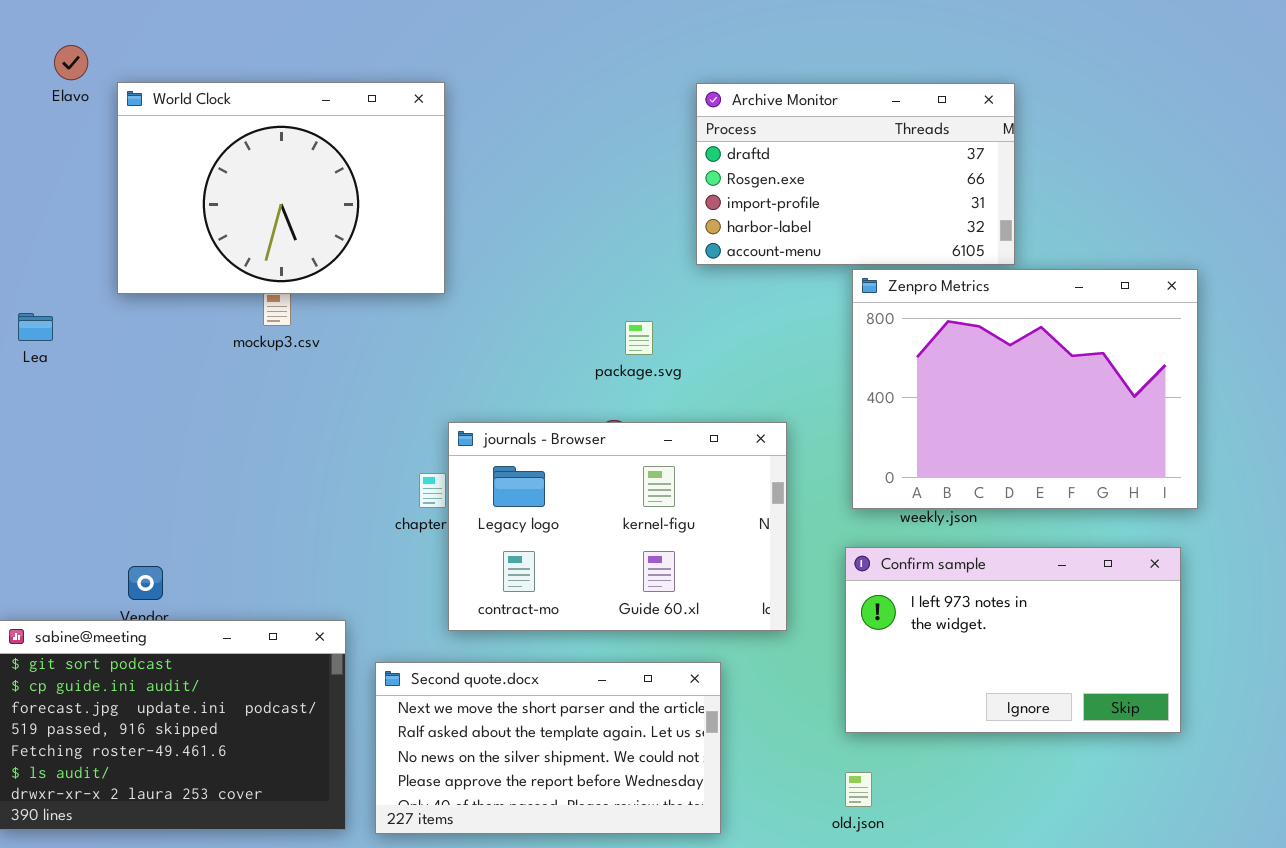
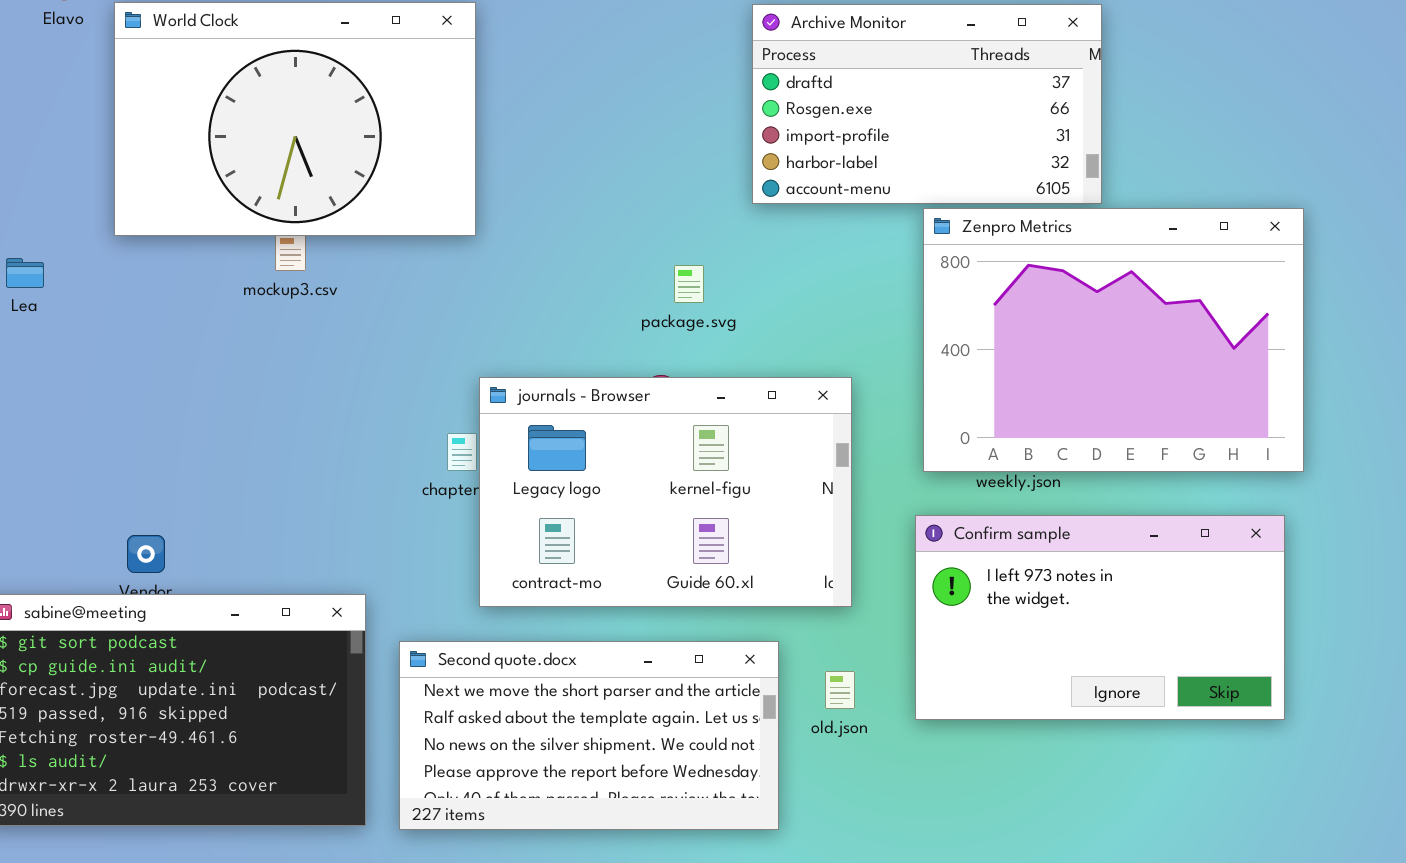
old.json: [845,772,872,807] -> [825,671,855,709], moved

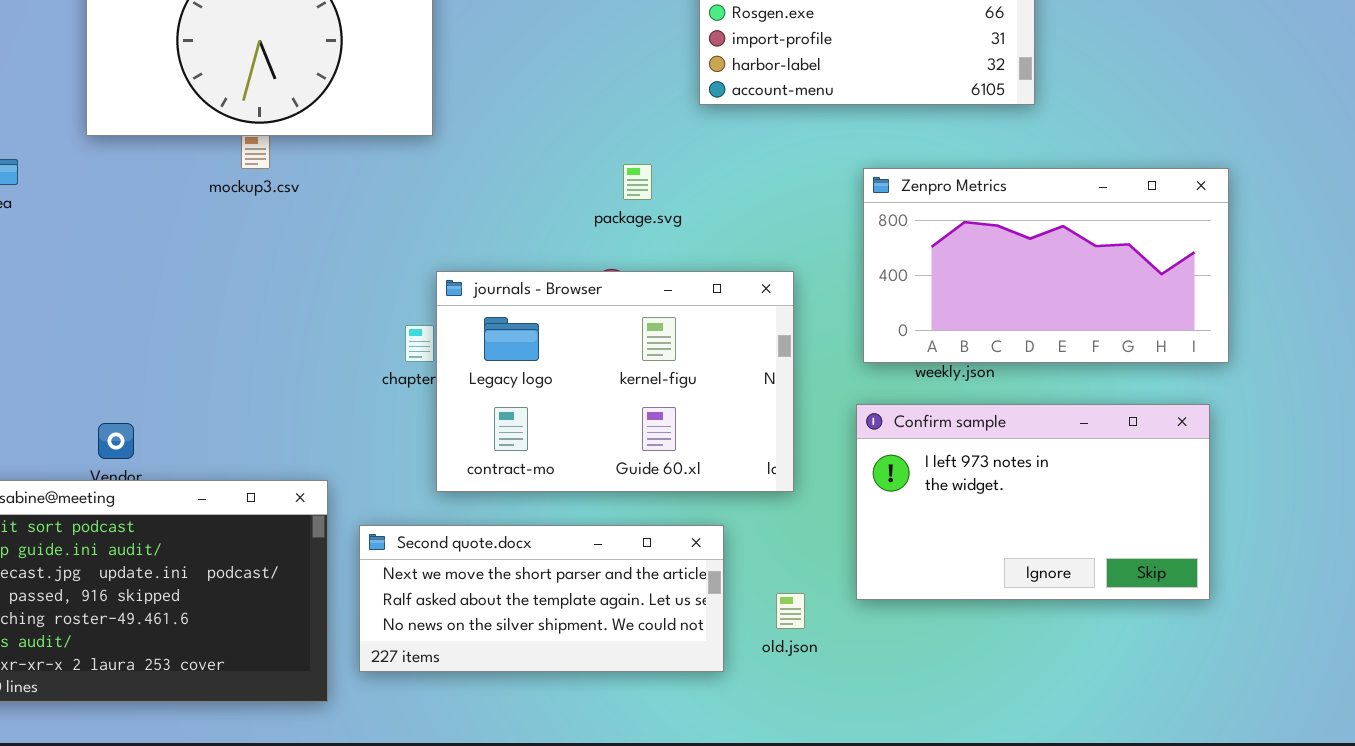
Zenpro Metrics: [923,208,1304,472] -> [863,168,1229,363], resized
Second quote.docx: [399,641,779,830] -> [359,525,724,672], resized
old.json: [825,671,855,709] -> [776,593,805,629], moved

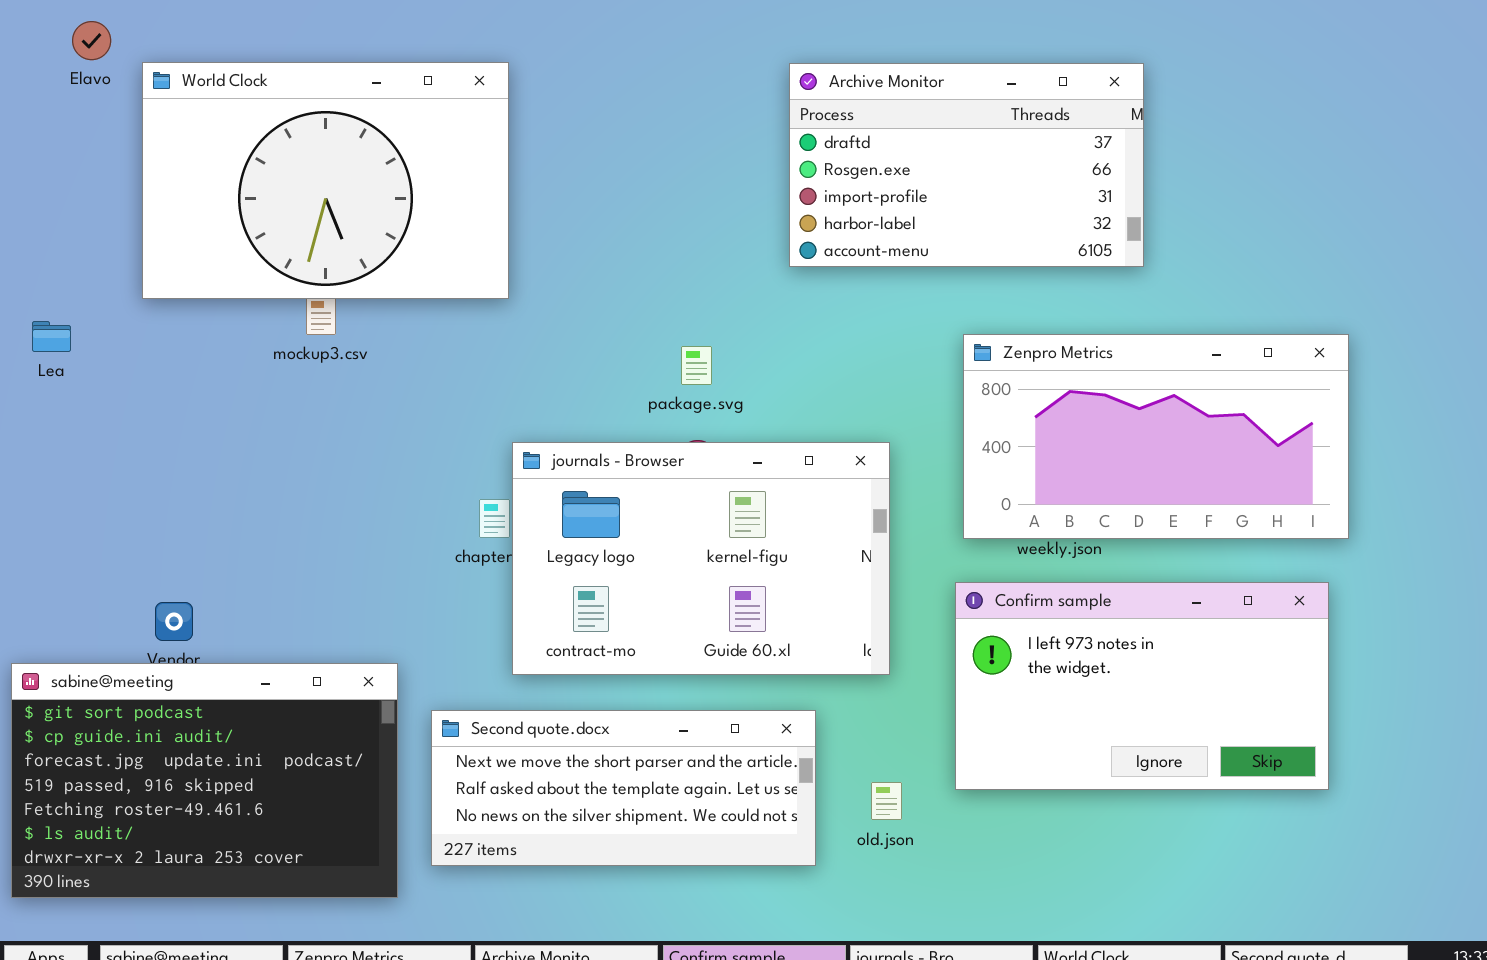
package.svg: [623,164,652,200] -> [681,346,712,385], moved

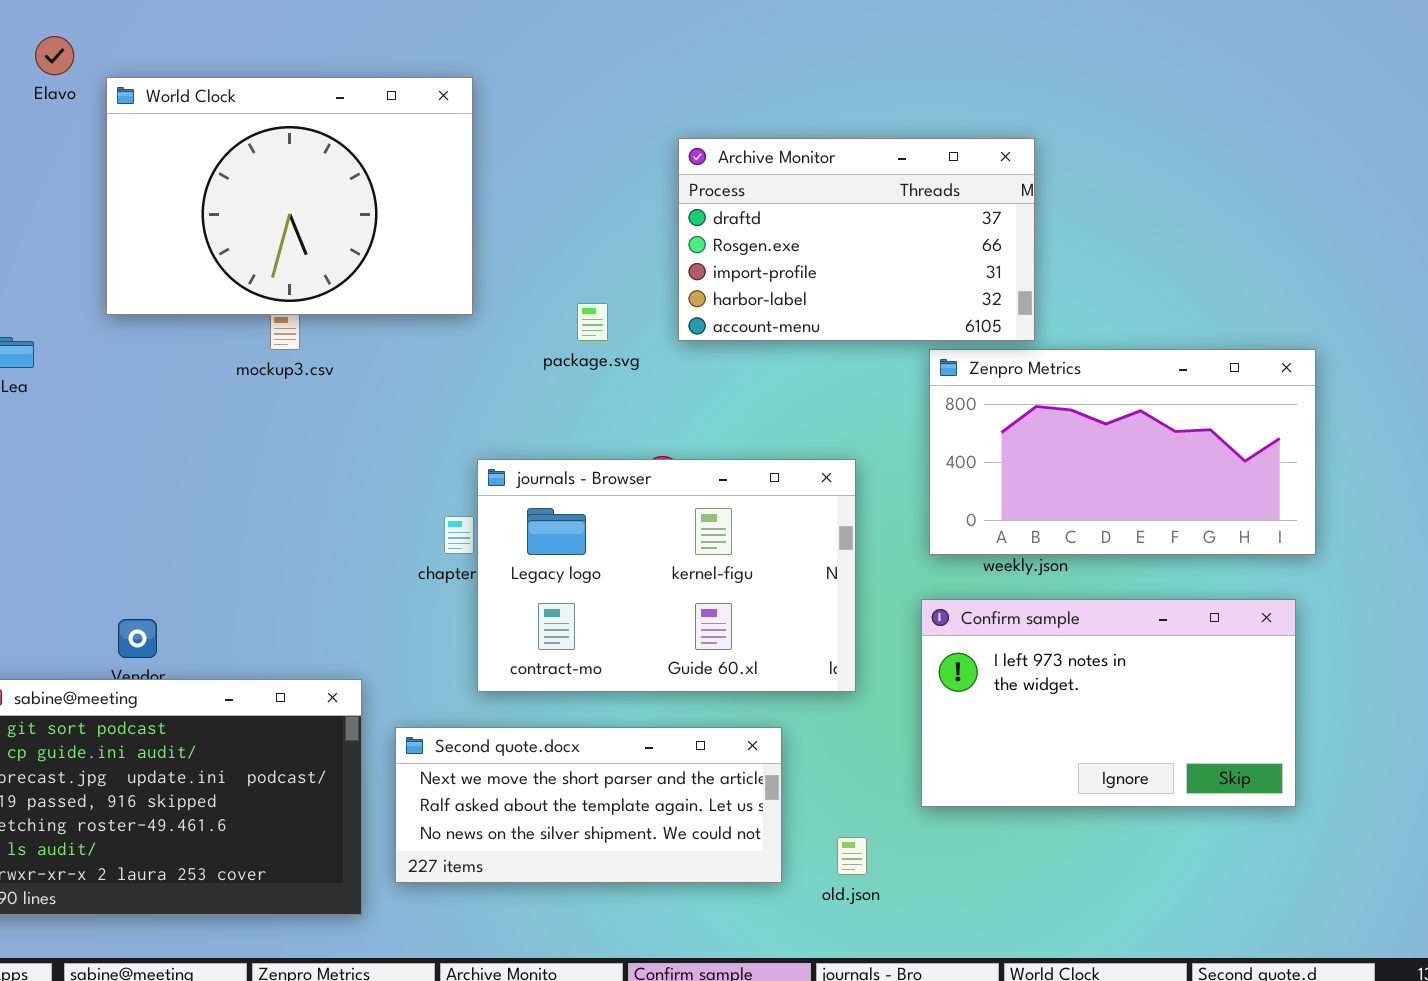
Archive Monitor: [789,63,1144,267] -> [678,138,1035,341], moved
package.svg: [681,346,712,385] -> [577,303,608,341], moved
old.json: [871,782,902,820] -> [837,837,867,875], moved

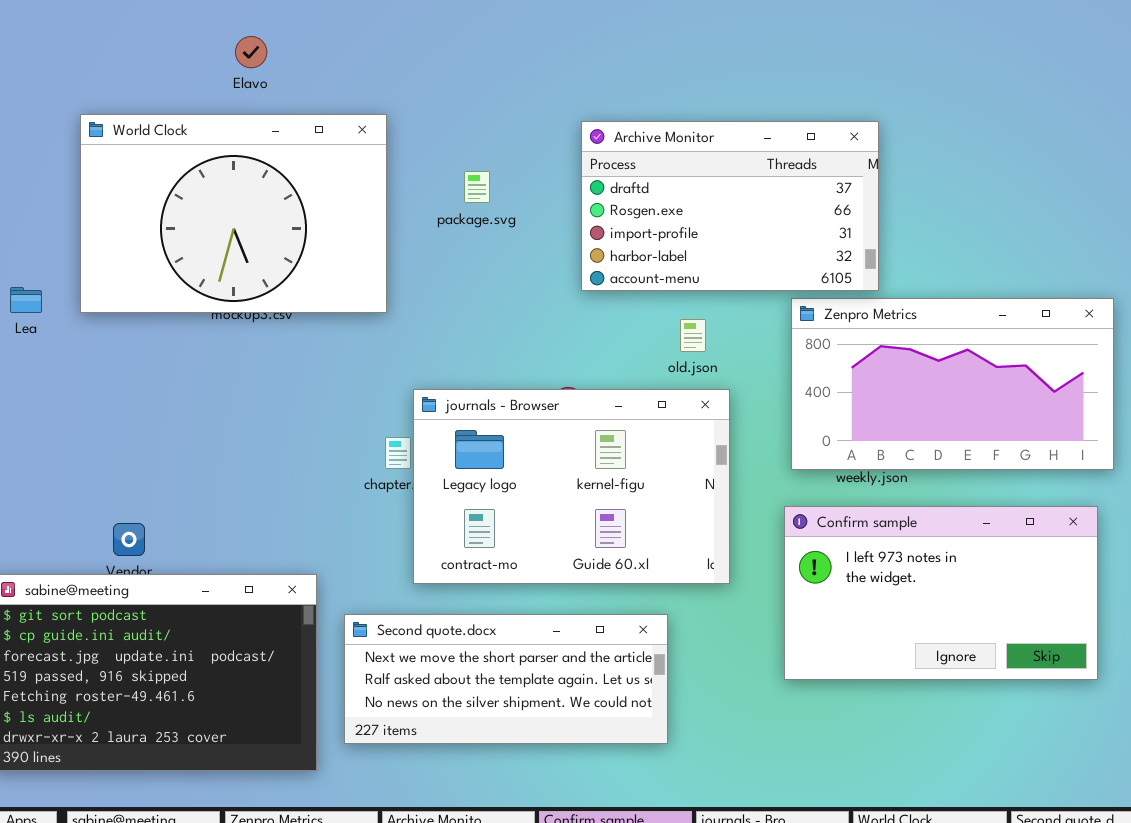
Elavo: [35,36,74,75] -> [235,36,267,68], moved
World Clock: [106,77,473,315] -> [80,114,387,313], moved
package.svg: [577,303,608,341] -> [464,171,490,203], moved
old.json: [837,837,867,875] -> [680,319,706,352], moved

